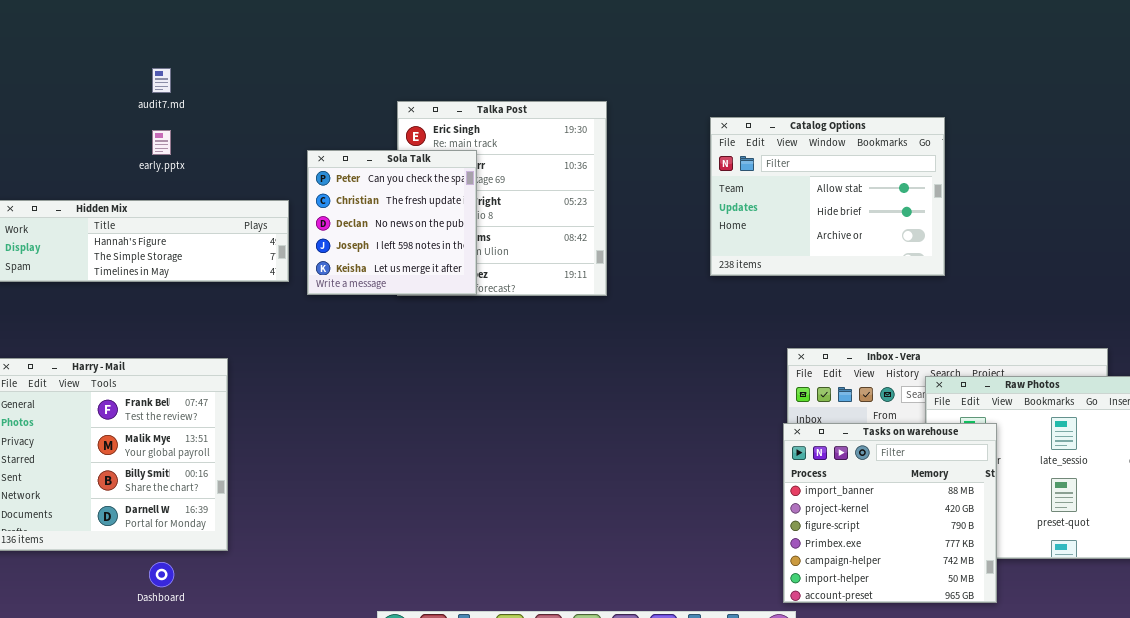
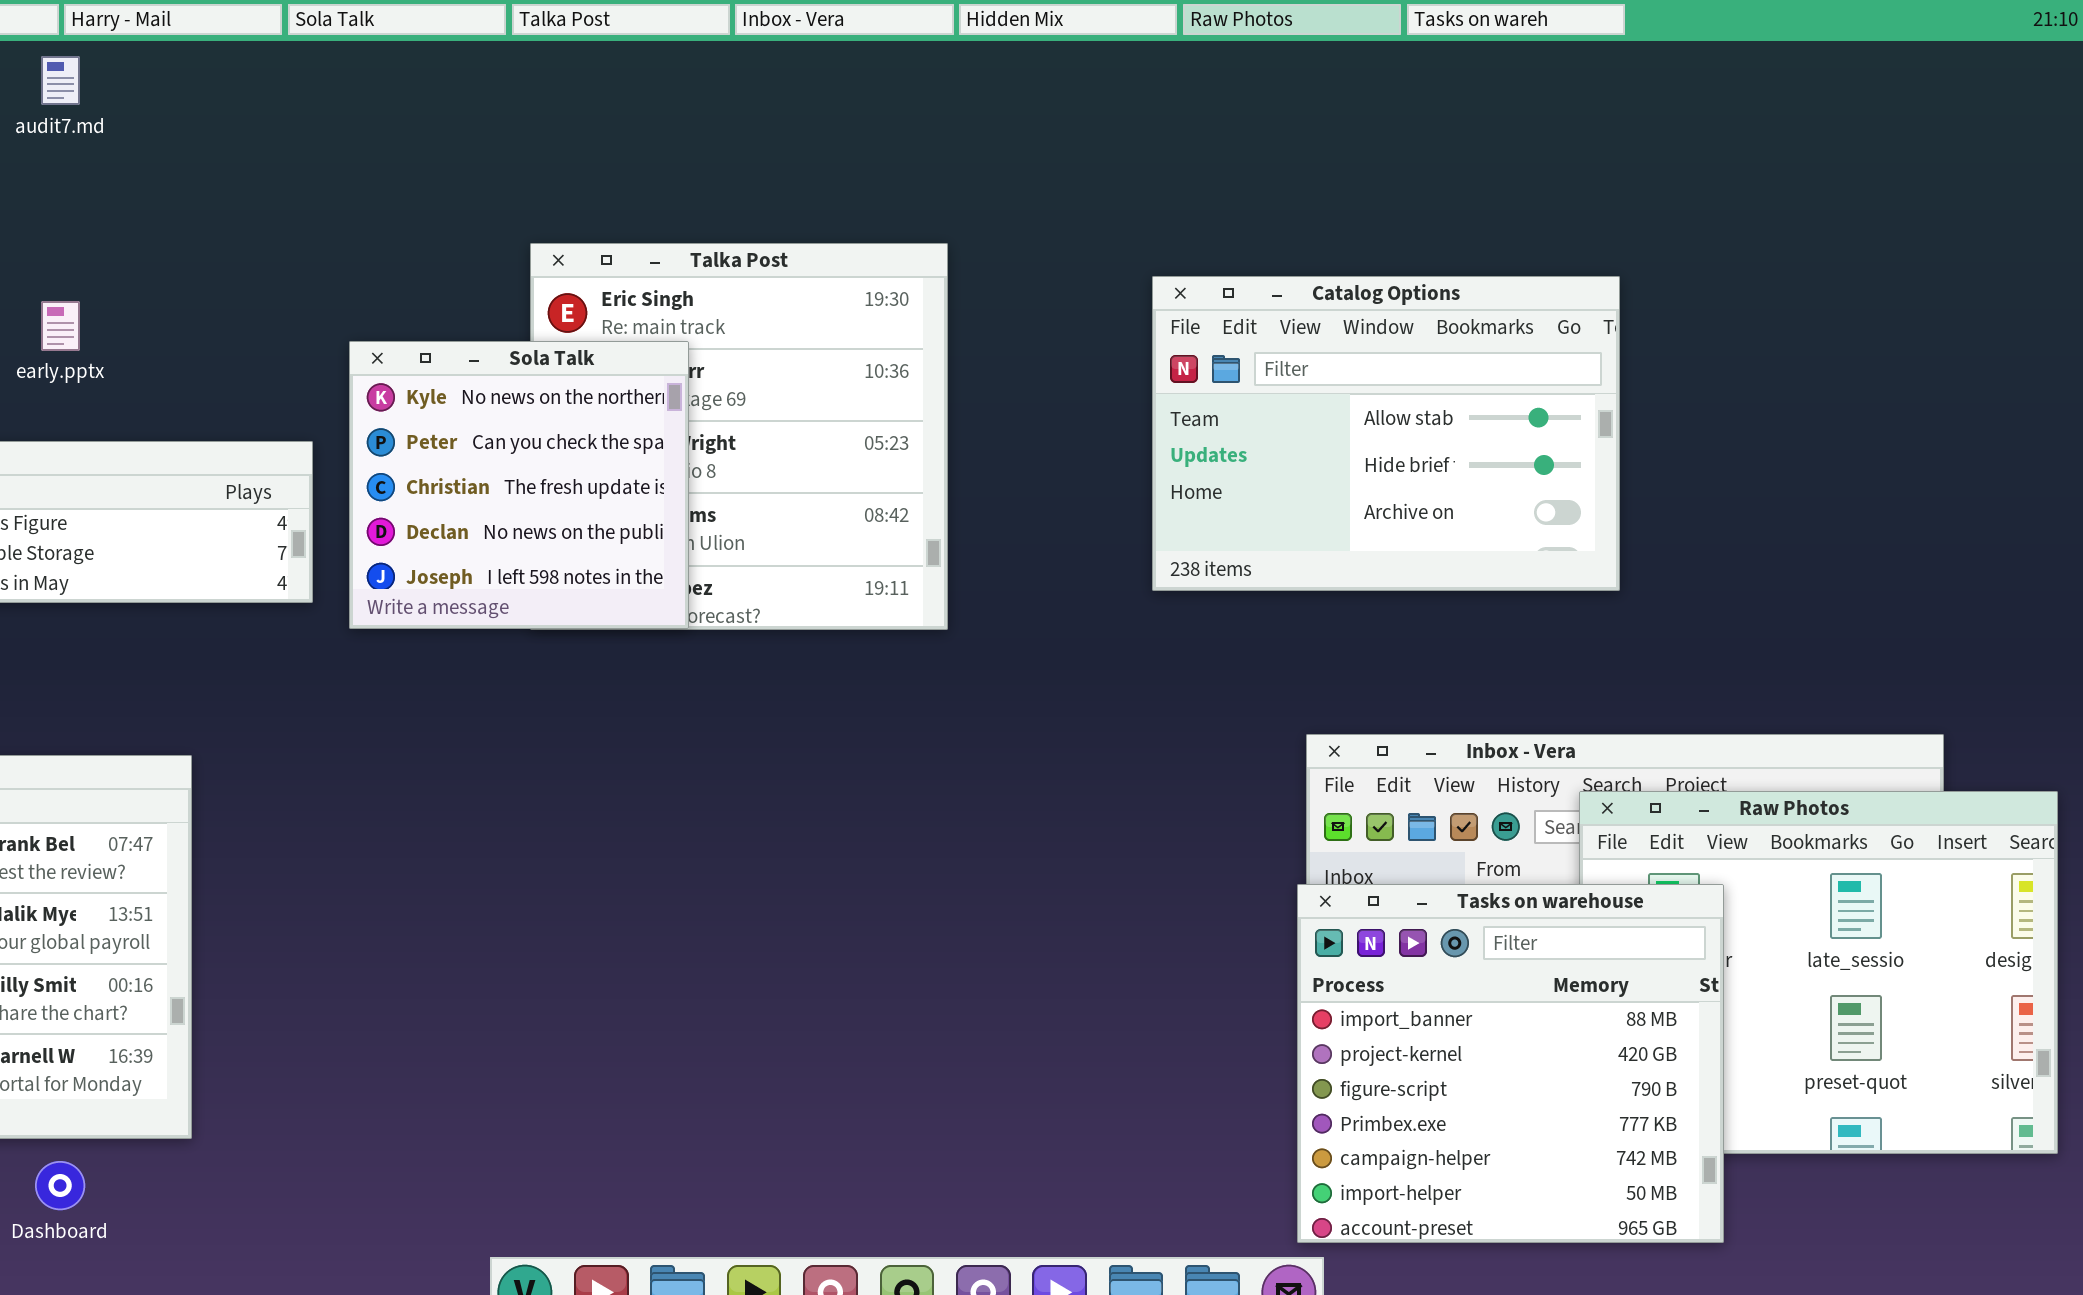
audit7.md: [152,68,171,93] -> [41,56,80,105], moved
Sola Talk: [307,150,477,295] -> [349,341,689,629], scrolled up 1 row

